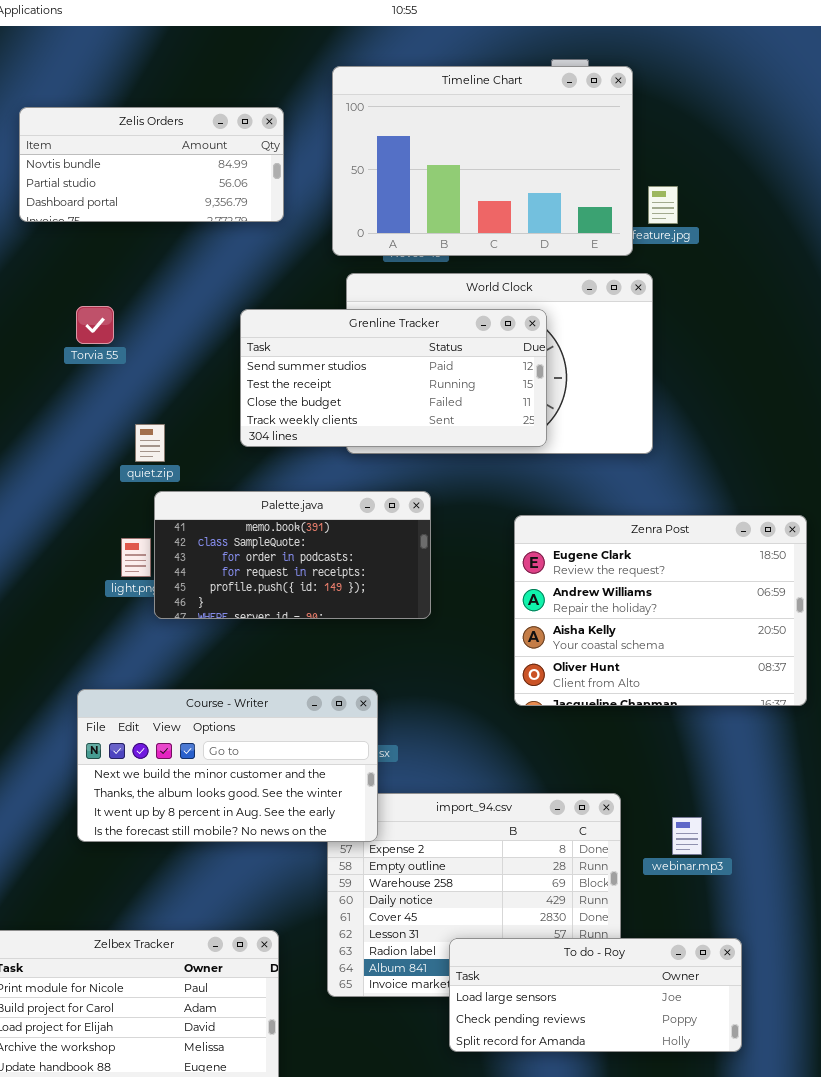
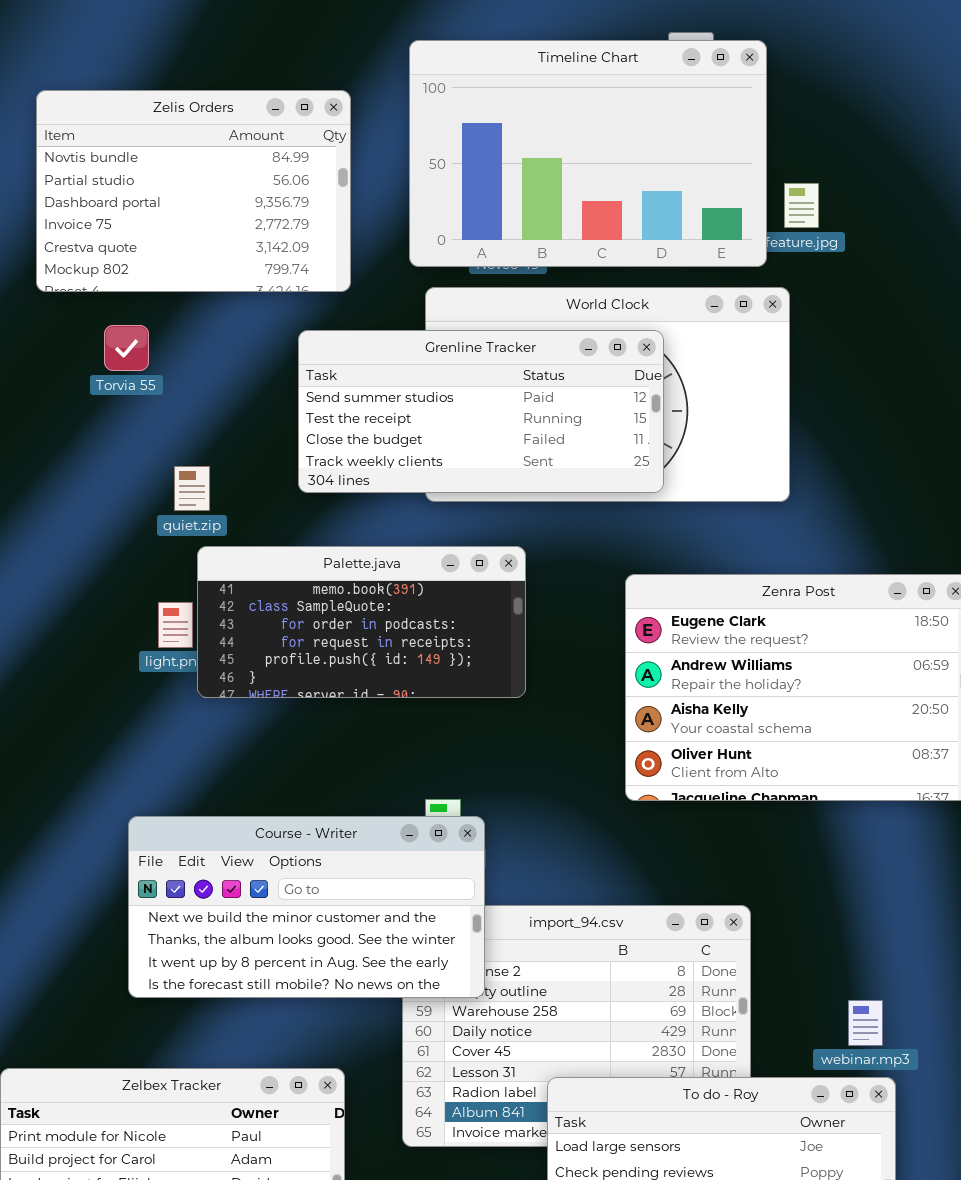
Zelis Orders: [19,107,284,222] -> [36,90,351,292], resized
Course - Writer: [77,689,378,842] -> [128,816,485,998], moved
webinar.mp3: [672,817,702,855] -> [848,1000,883,1046], moved

